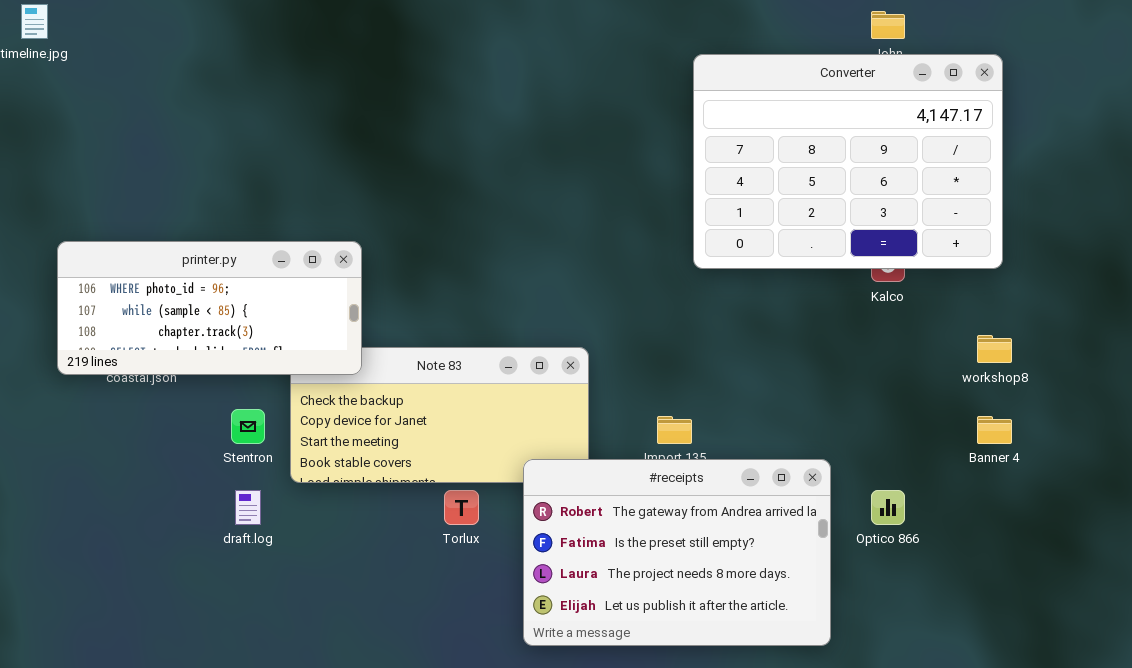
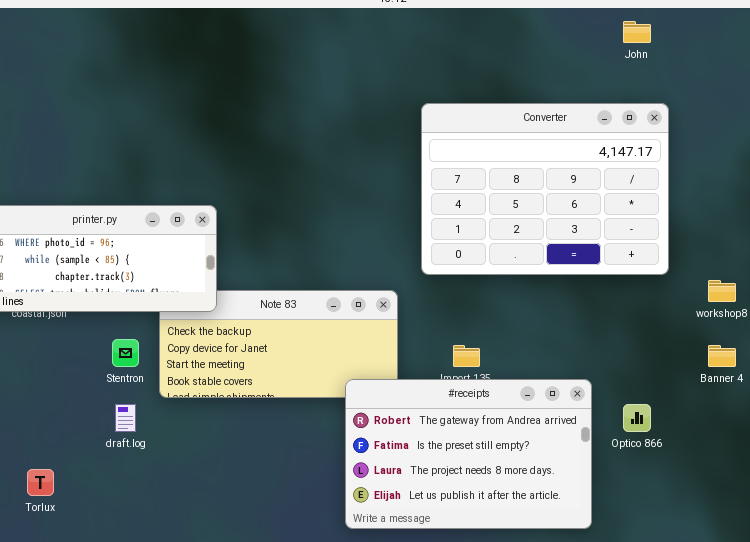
Converter: [693,54,1003,269] -> [421,103,669,275], moved
Torlux: [444,490,479,525] -> [27,469,54,496], moved

